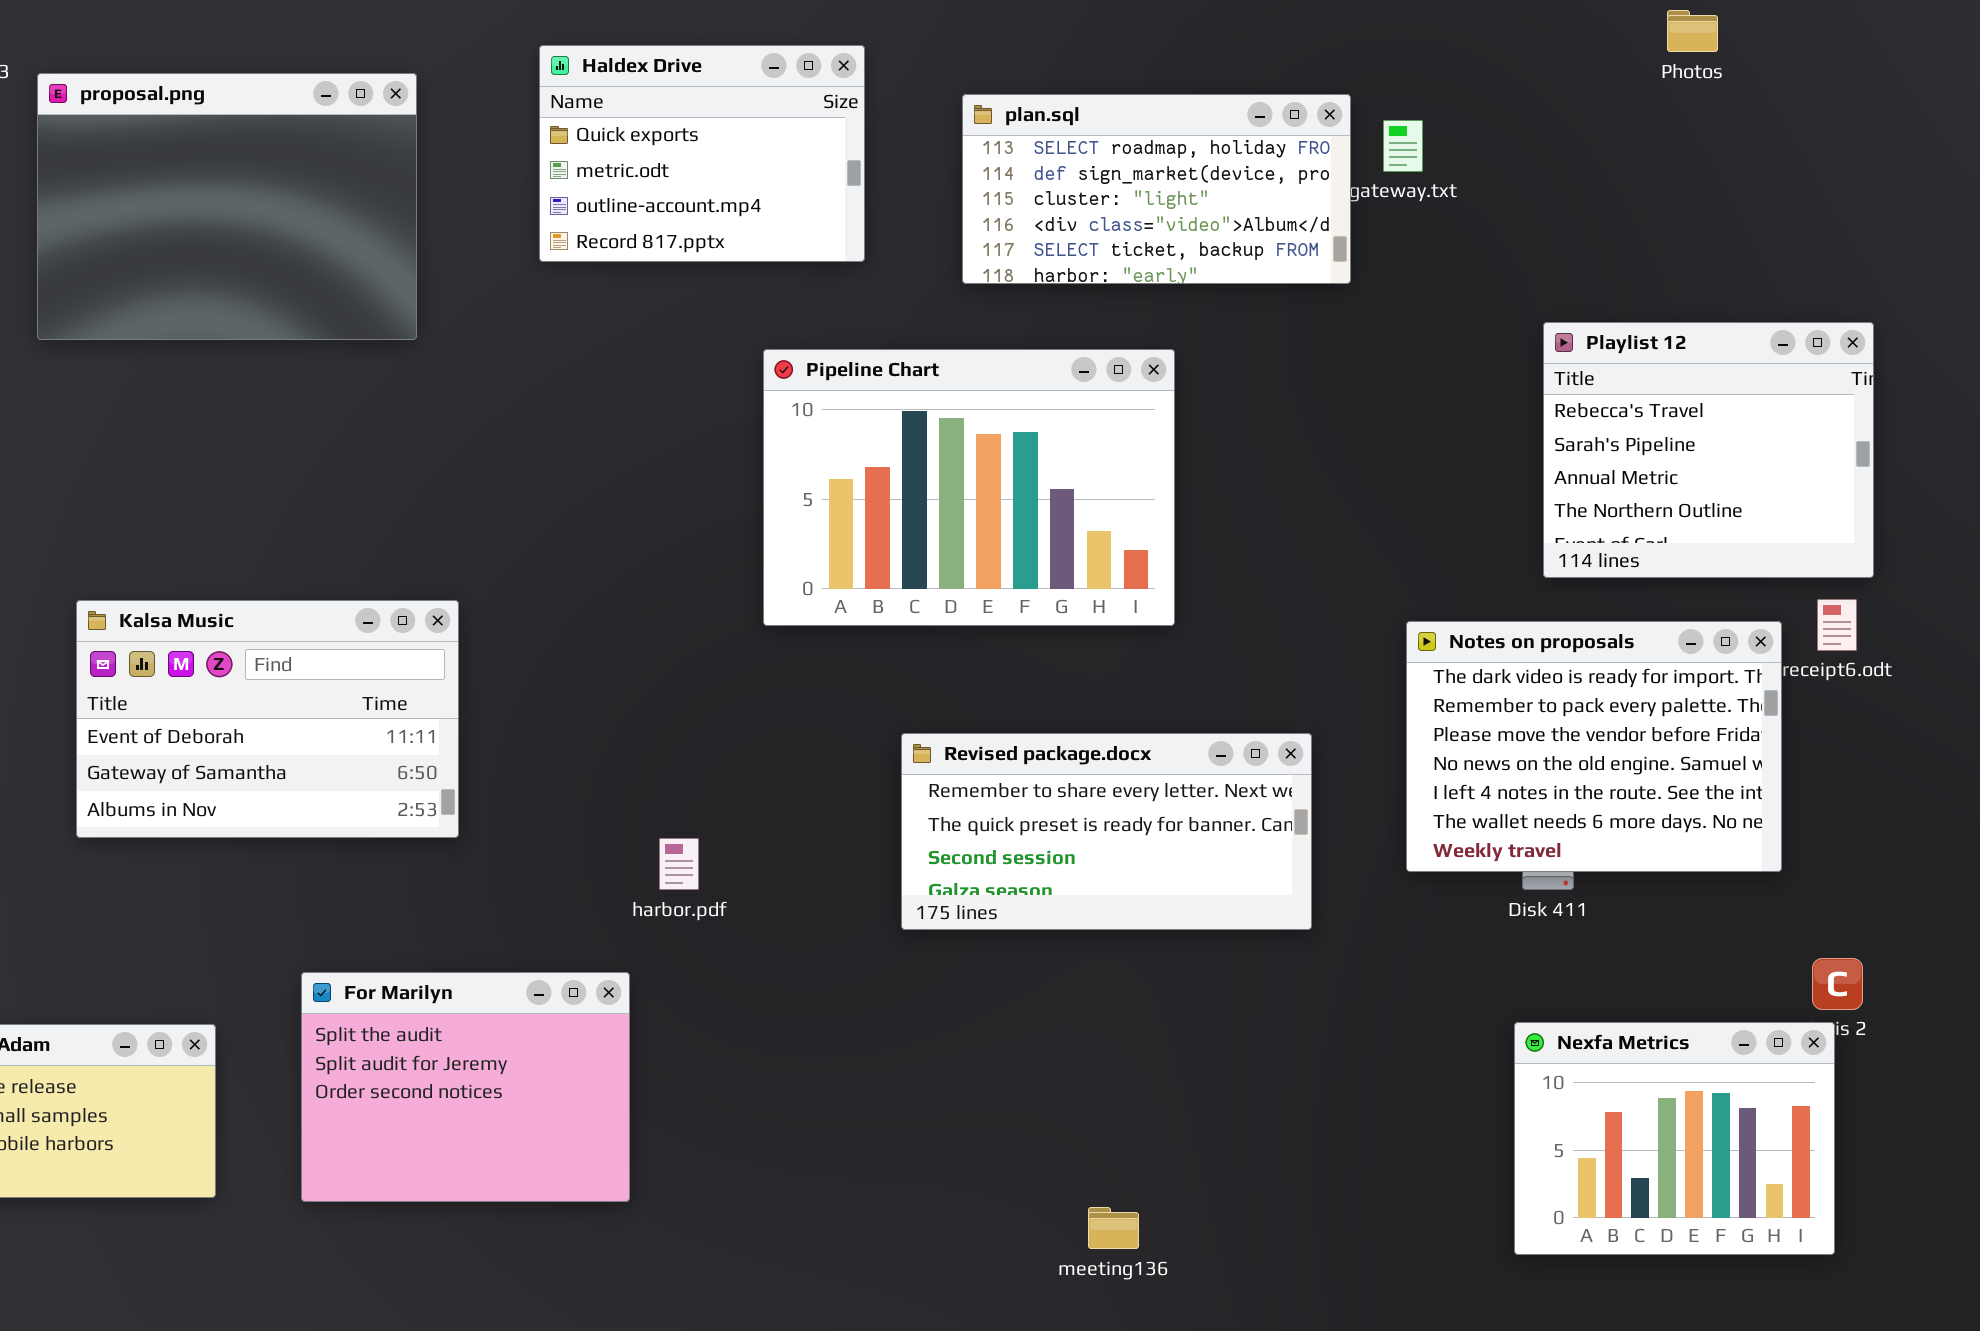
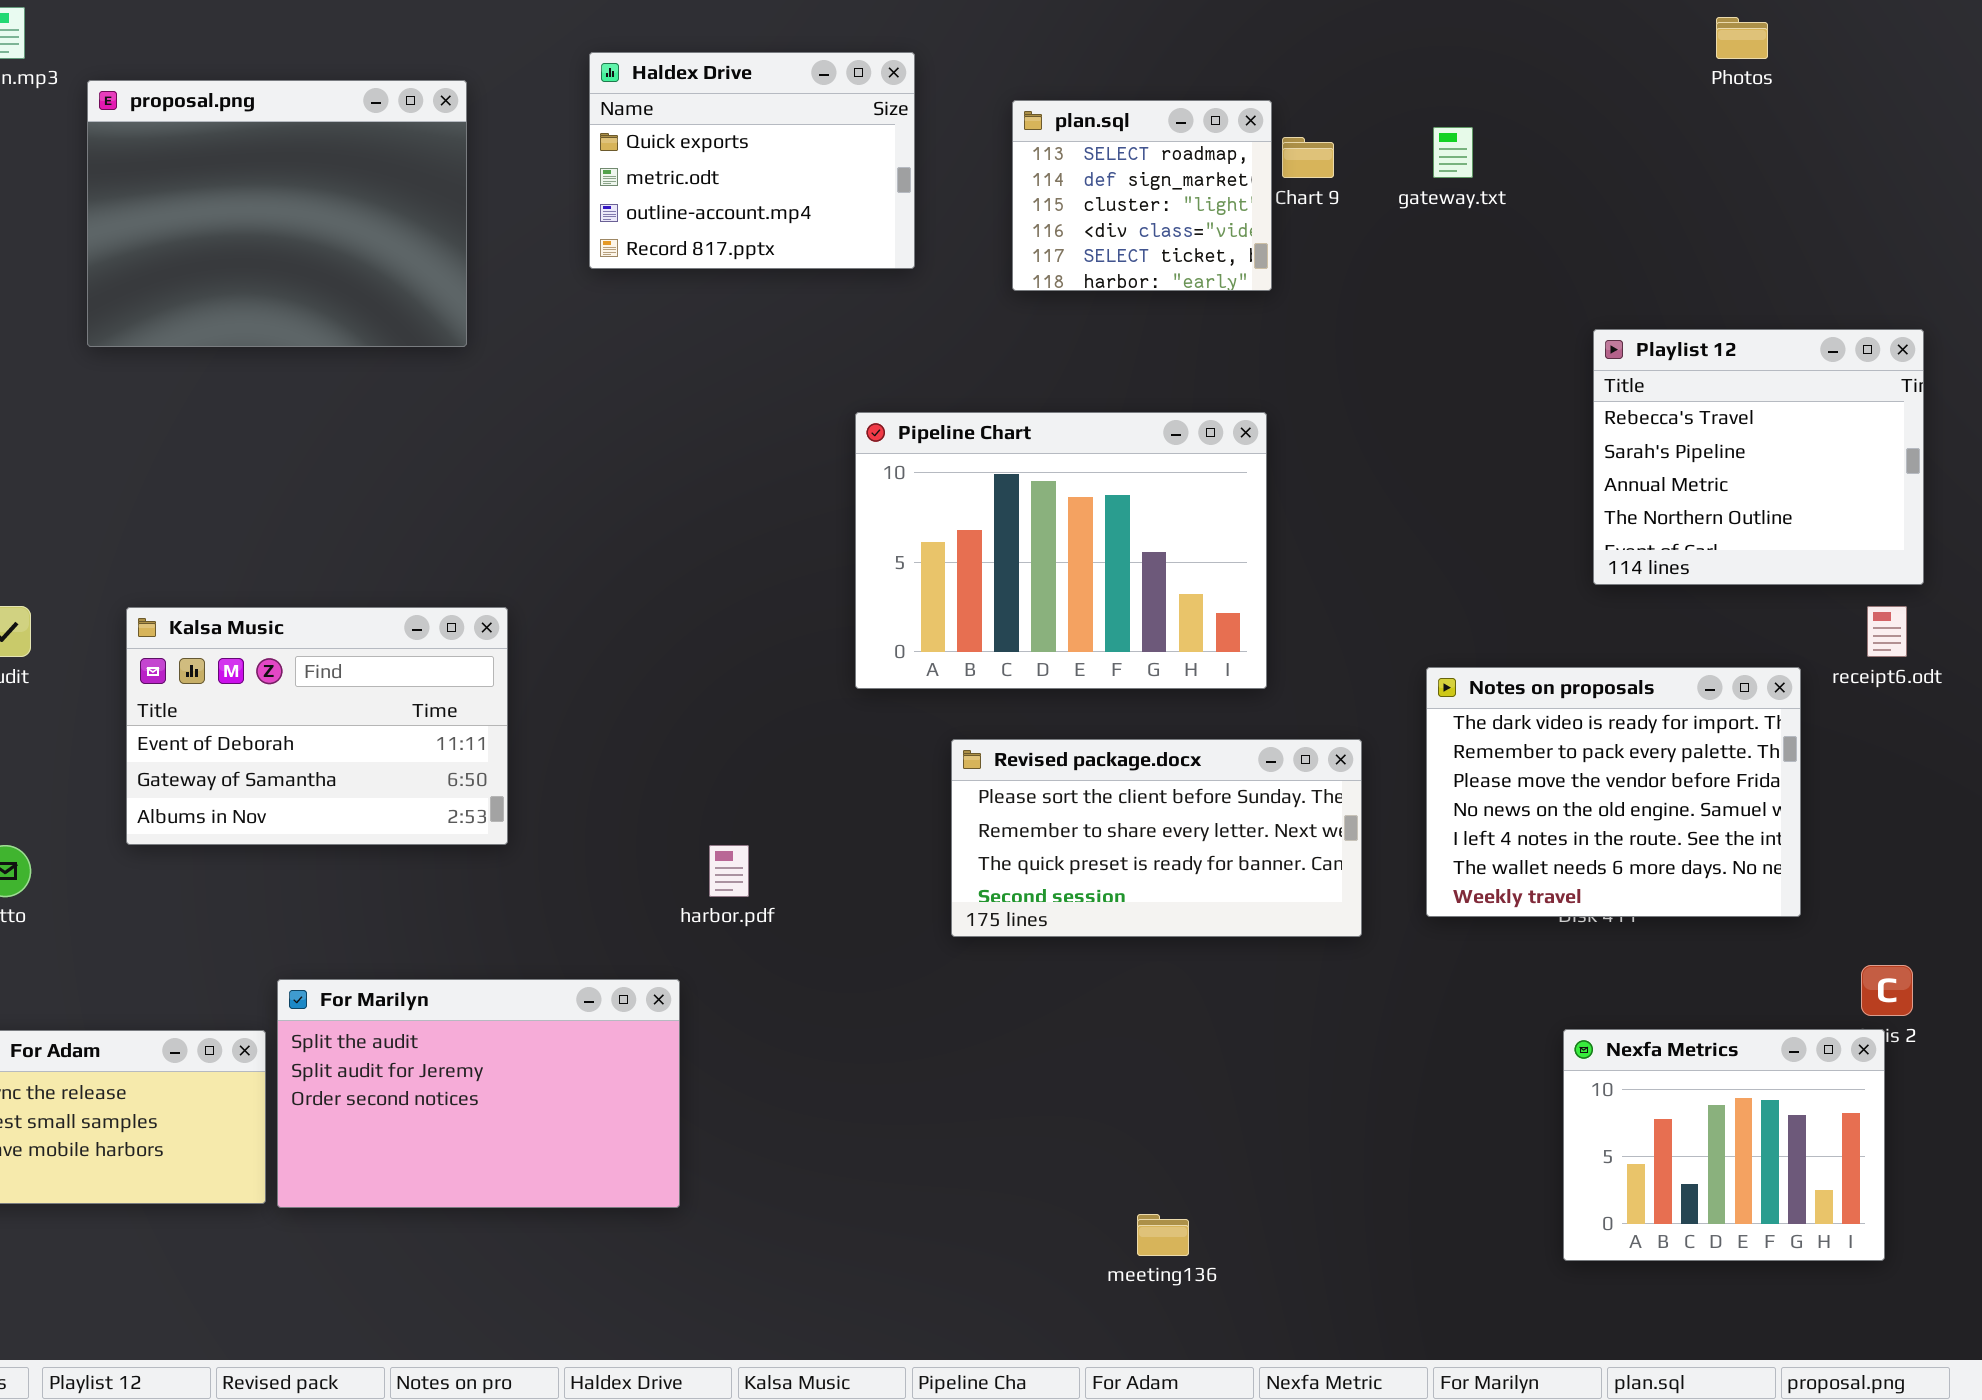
plan.sql: [962,94,1351,284] -> [1012,100,1272,291], resized
Pipeline Chart: [763,349,1175,626] -> [855,412,1267,689], moved
Notes on proposals: [1406,621,1782,872] -> [1426,667,1801,917], moved
Revised package.docx: [901,733,1312,930] -> [951,739,1362,937], scrolled up 1 row
For Marilyn: [301,972,630,1202] -> [277,979,680,1208], resized

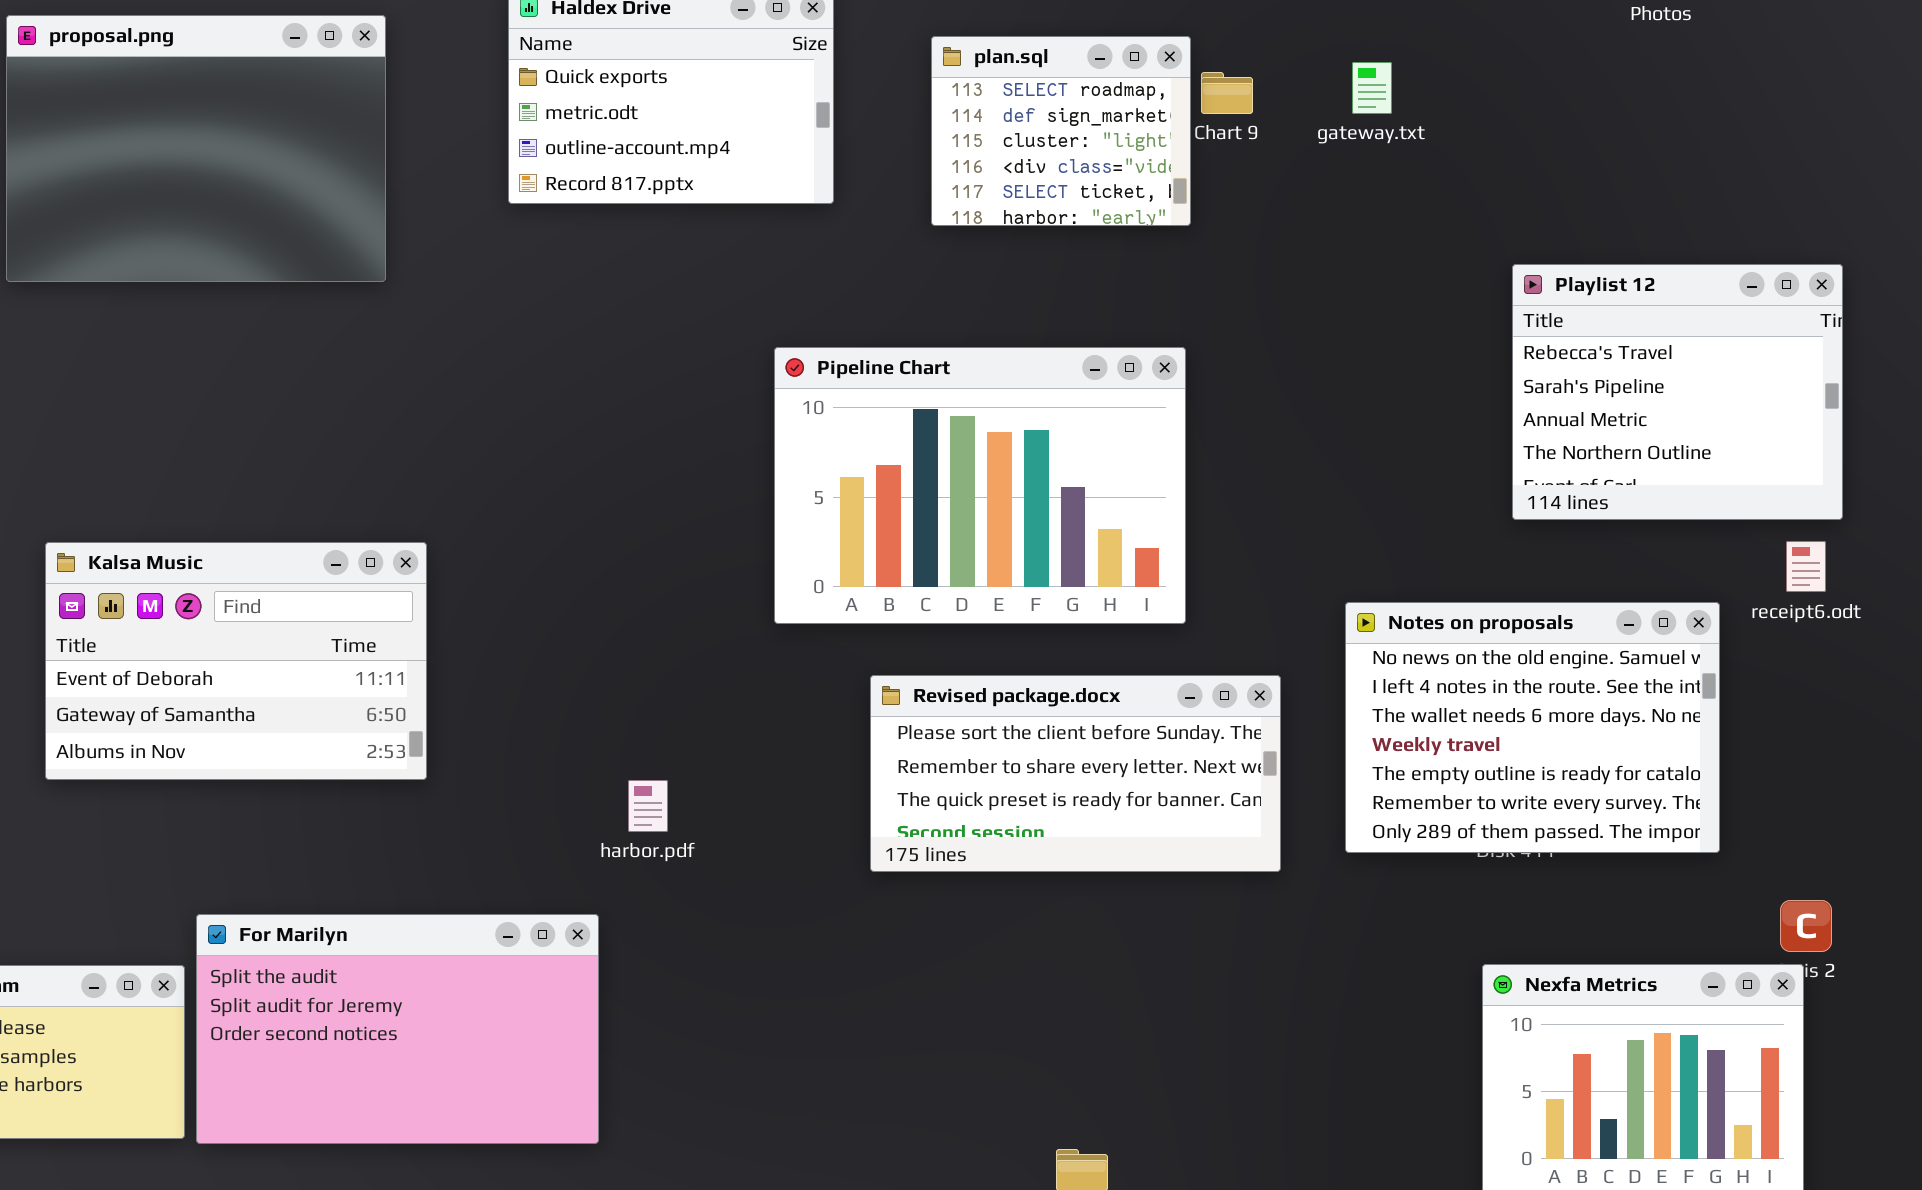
Notes on proposals: [1426,667,1801,917] -> [1345,602,1720,853], scrolled down 3 rows

